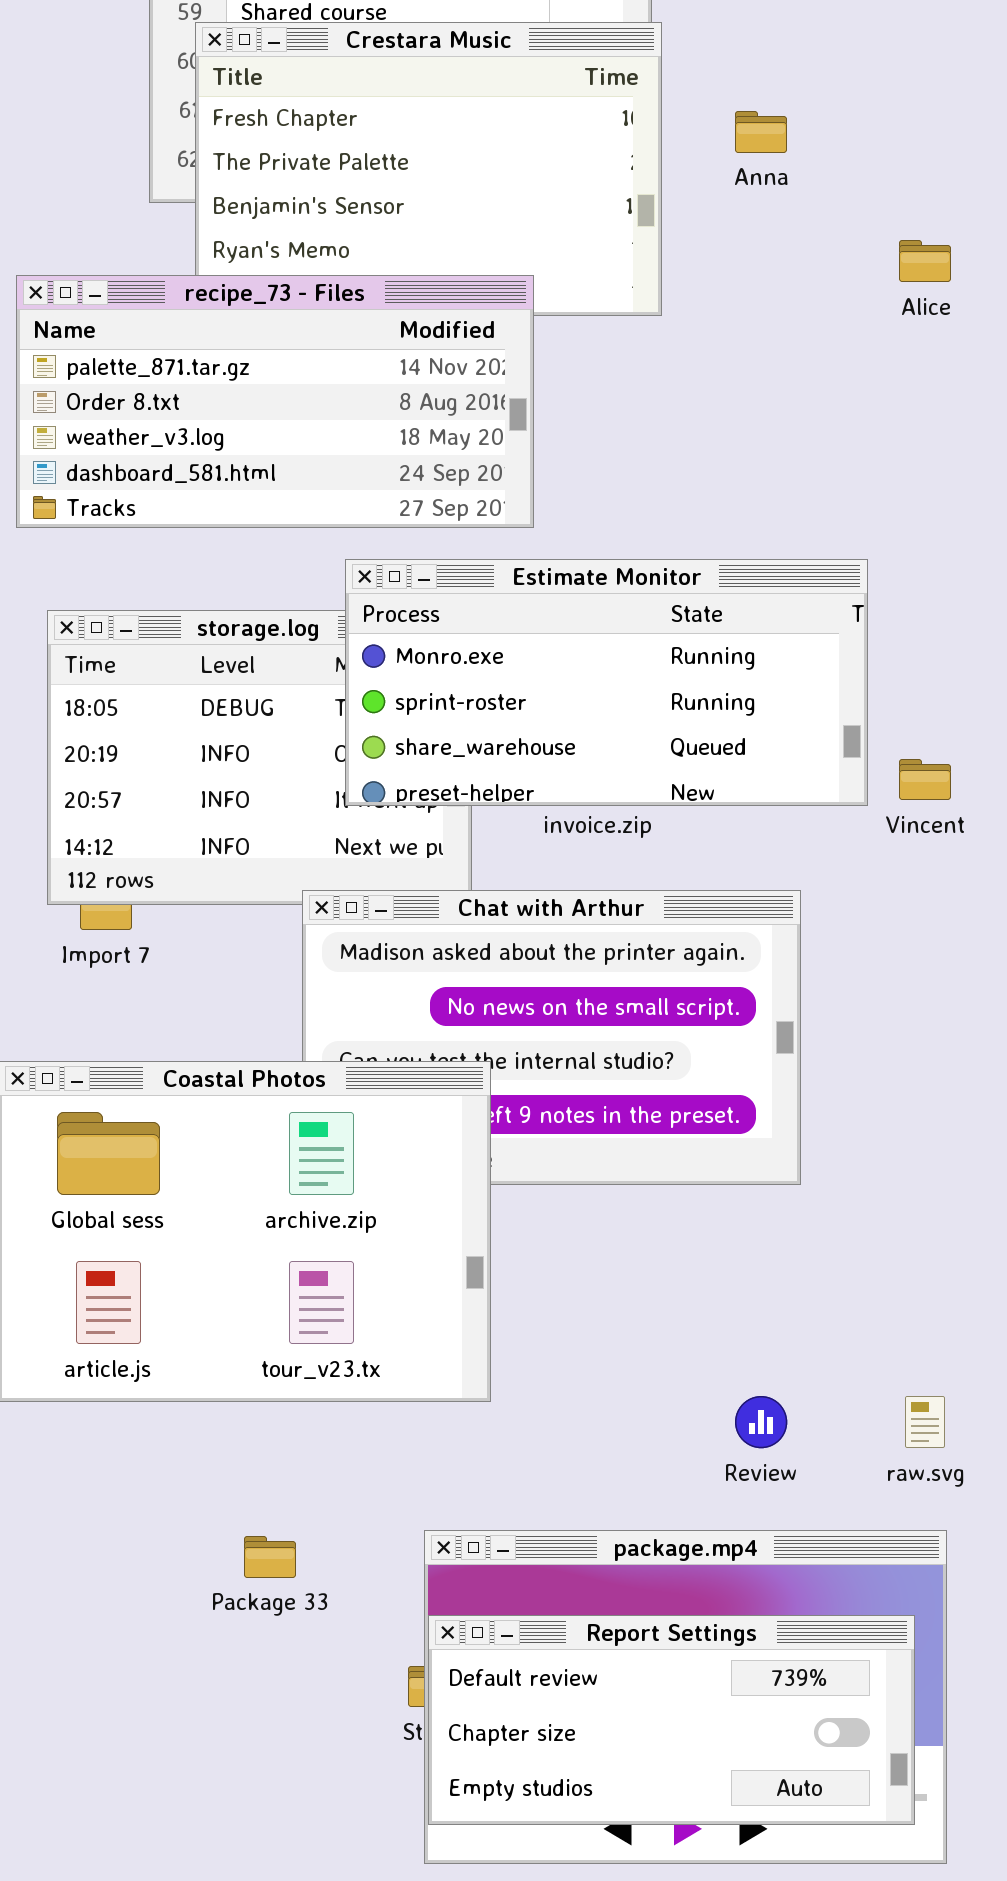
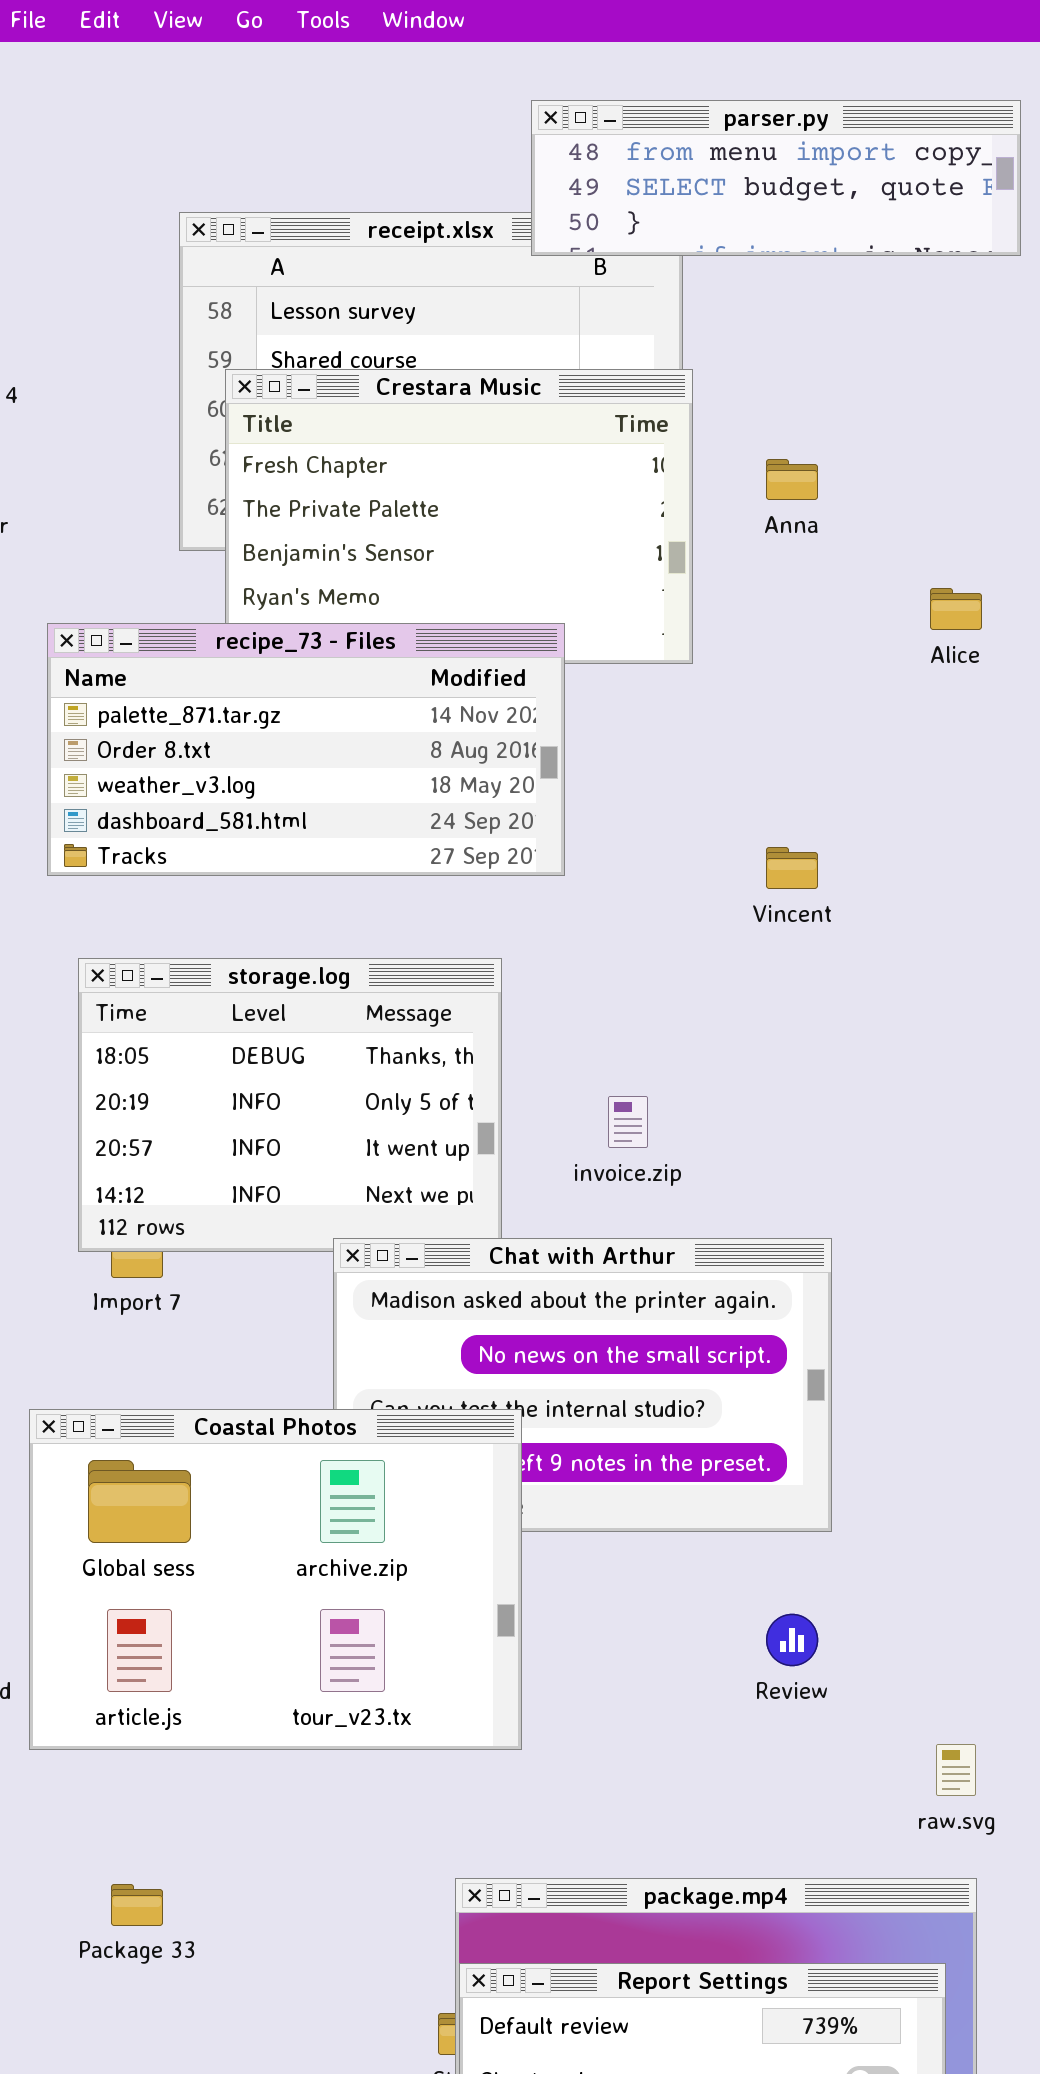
Estimate Monitor: [345,559,868,806] -> none, closed
Vincent: [899,759,951,800] -> [766,847,818,889], moved
Review: [735,1396,787,1448] -> [766,1614,818,1666], moved
Package 33: [244,1536,296,1578] -> [111,1884,163,1926], moved

